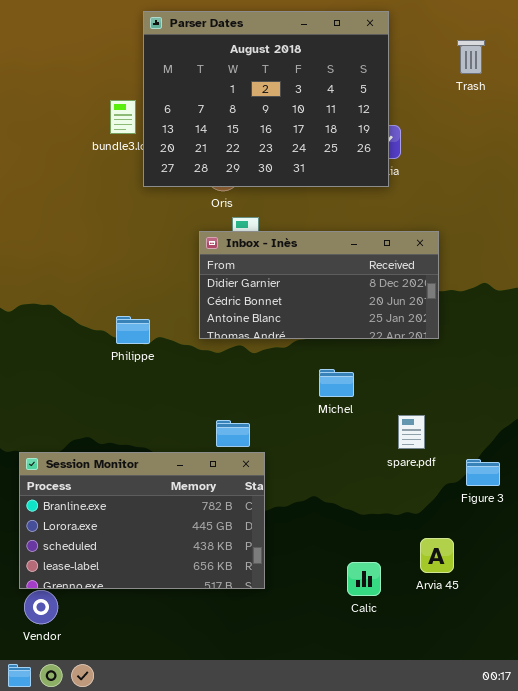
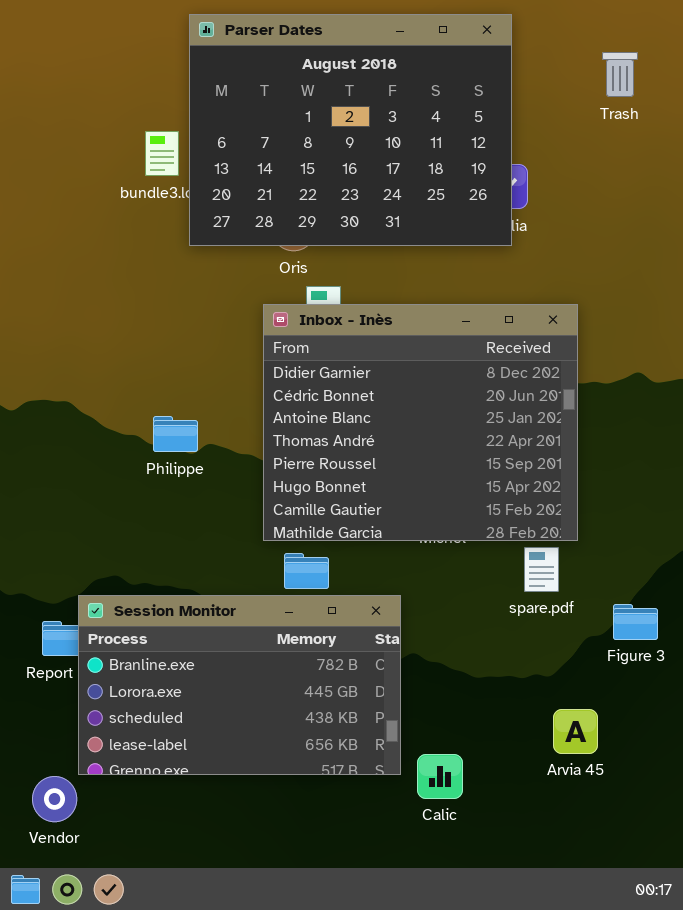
Inbox - Inès: [199,231,439,339] -> [263,304,578,541], resized
Session Monitor: [19,452,265,589] -> [78,595,401,775], moved
Calic: [347,562,381,596] -> [417,754,463,799], moved

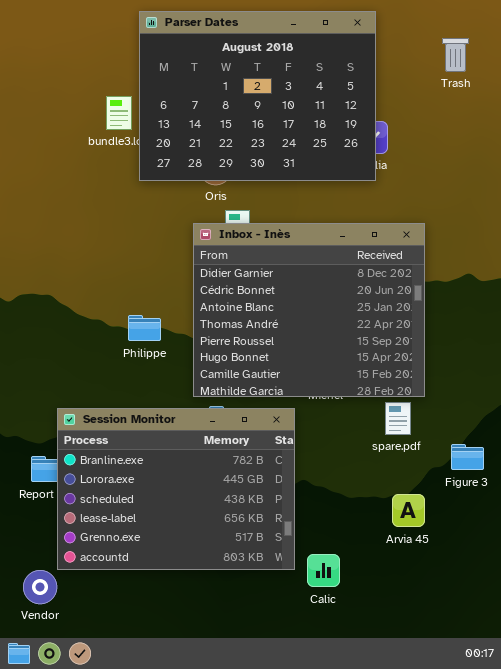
Philippe: [153,416,198,452] -> [128,315,161,341], moved
Session Monitor: [78,595,401,775] -> [57,408,295,570], resized
Arvia 45: [553,709,598,754] -> [392,494,425,527], moved

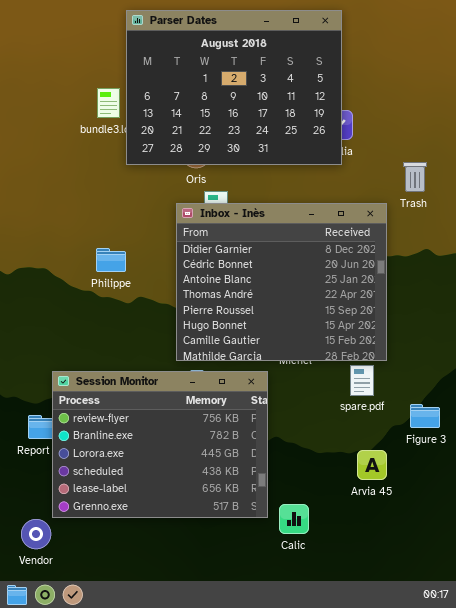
Trash: [442,38,469,72] -> [403,162,427,192], moved
Philippe: [128,315,161,341] -> [96,248,126,272], moved
Session Monitor: [57,408,295,570] -> [52,371,268,518], scrolled up 1 row

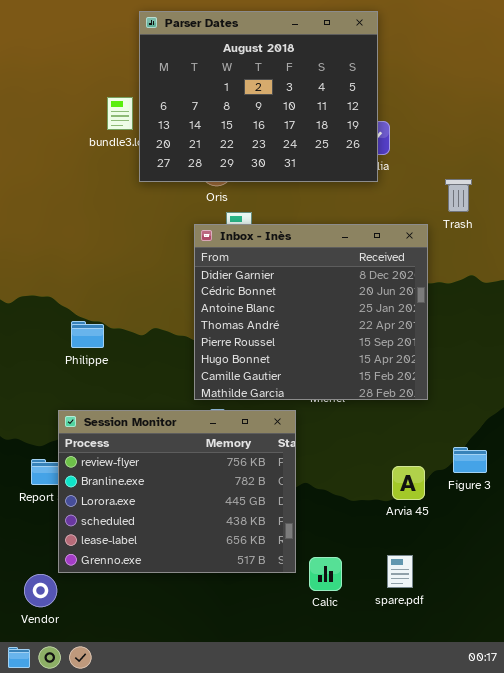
Philippe: [96,248,126,272] -> [71,321,104,348], moved
spare.pdf: [350,365,374,396] -> [387,555,413,588], moved
Arvia 45: [357,450,387,480] -> [392,466,425,500], moved

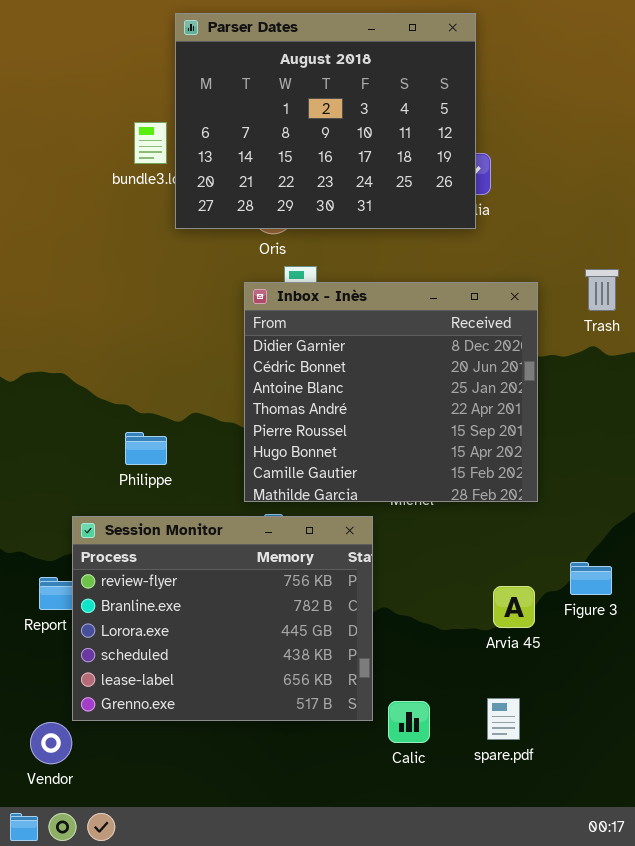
Trash: [445,179,472,212] -> [585,269,619,311], moved
Philippe: [71,321,104,348] -> [125,432,167,465], moved

